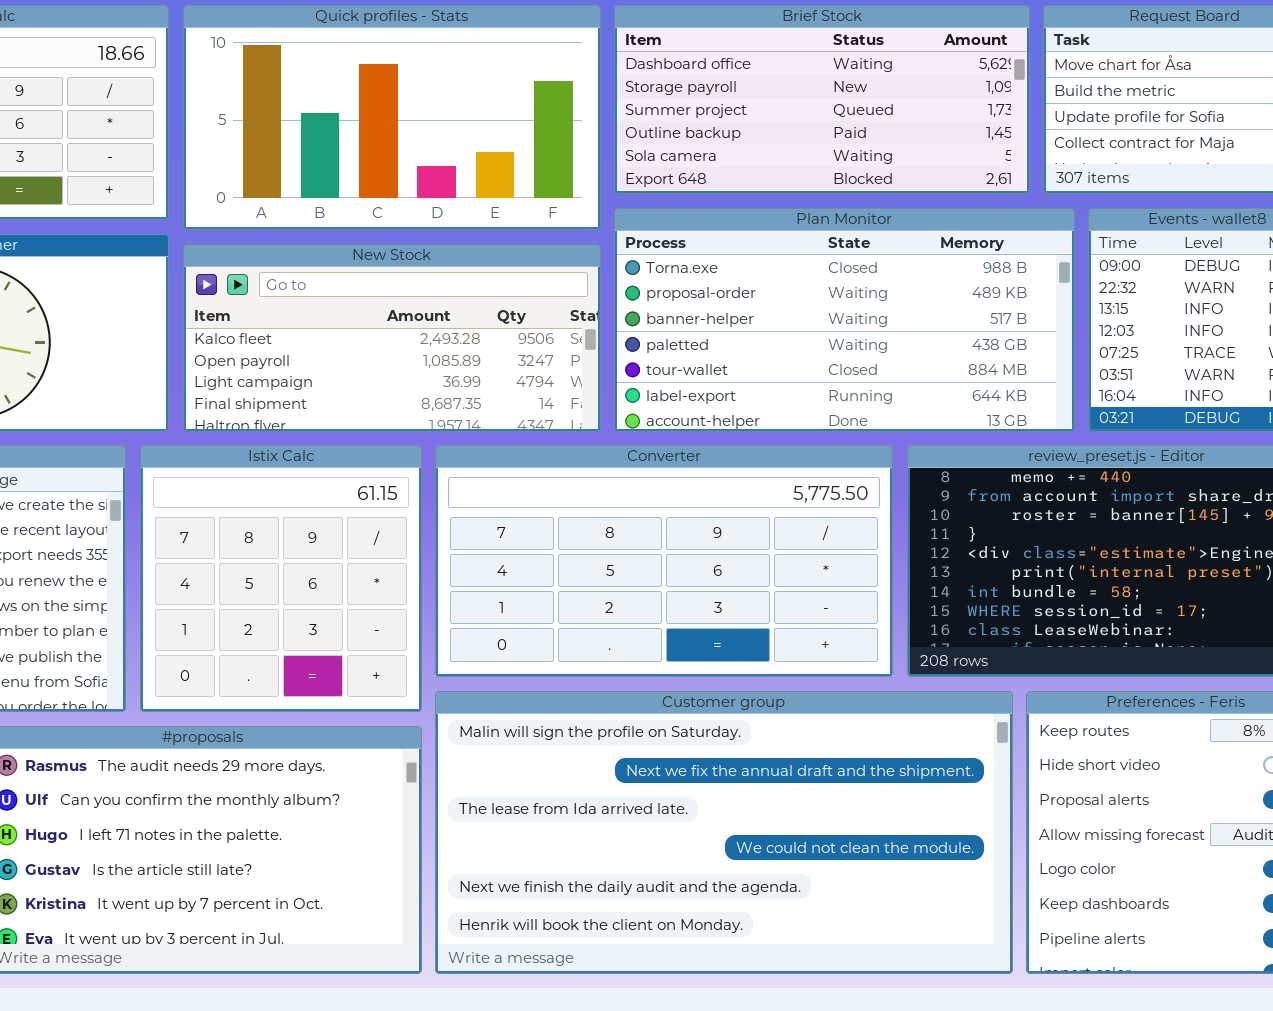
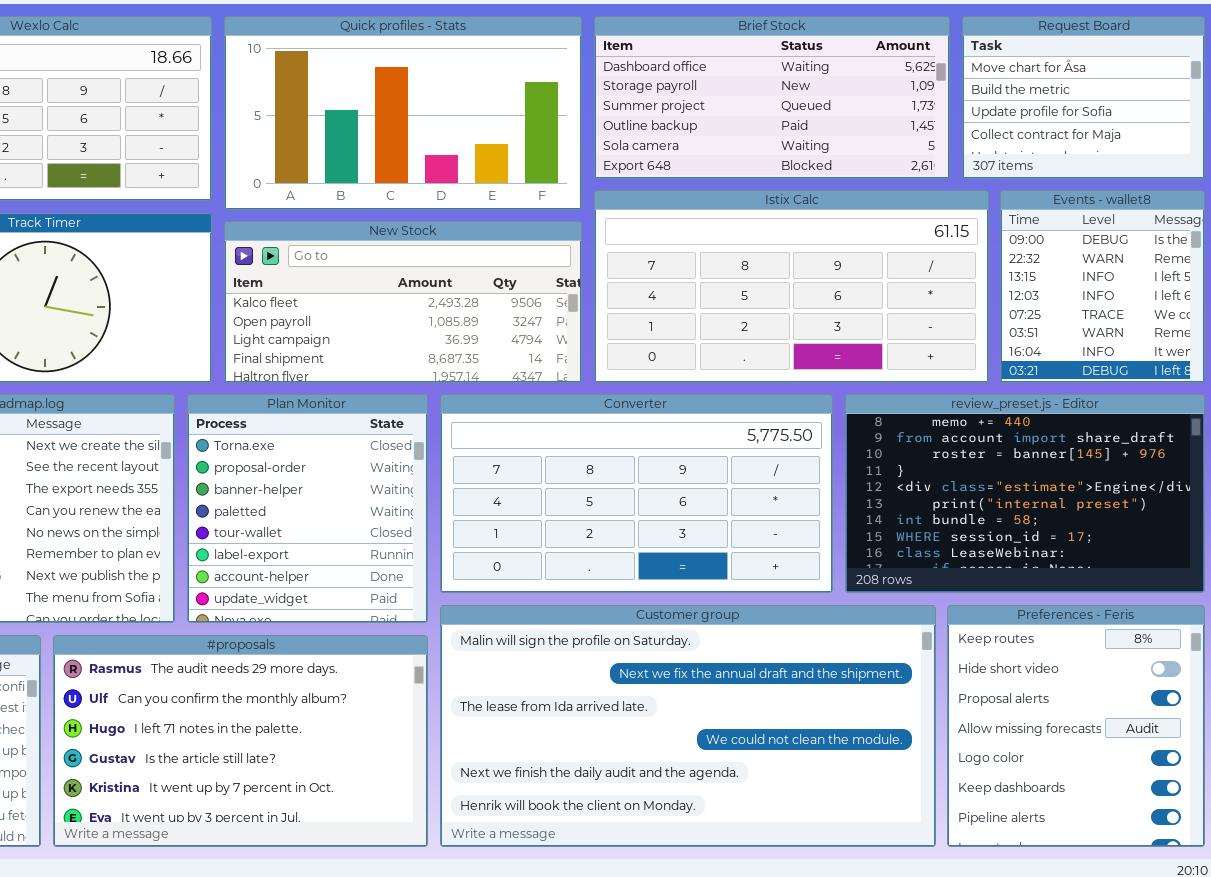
Plan Monitor: [614,208,1075,432] -> [187,394,428,623], moved, resized
Istix Calc: [140,445,422,712] -> [594,190,989,383], moved, resized

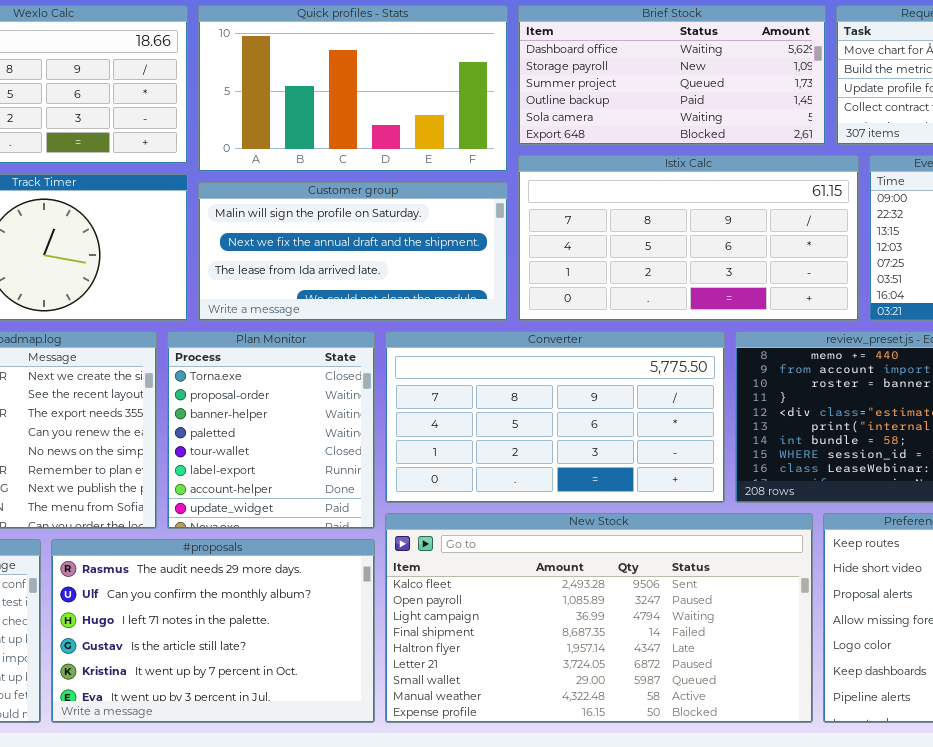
New Stock: [224,221,582,383] -> [385,513,813,723], moved, resized
Customer group: [440,605,936,847] -> [198,182,508,321], moved, resized

